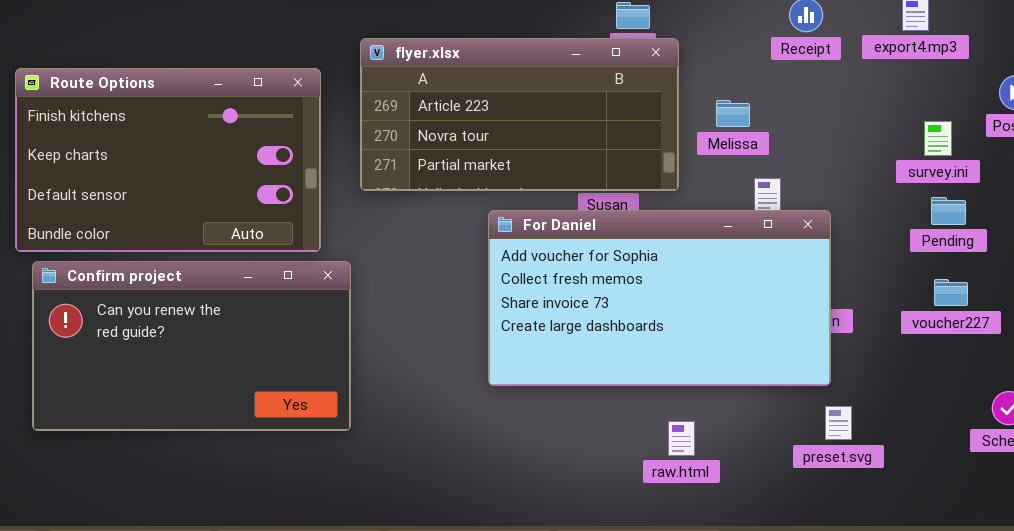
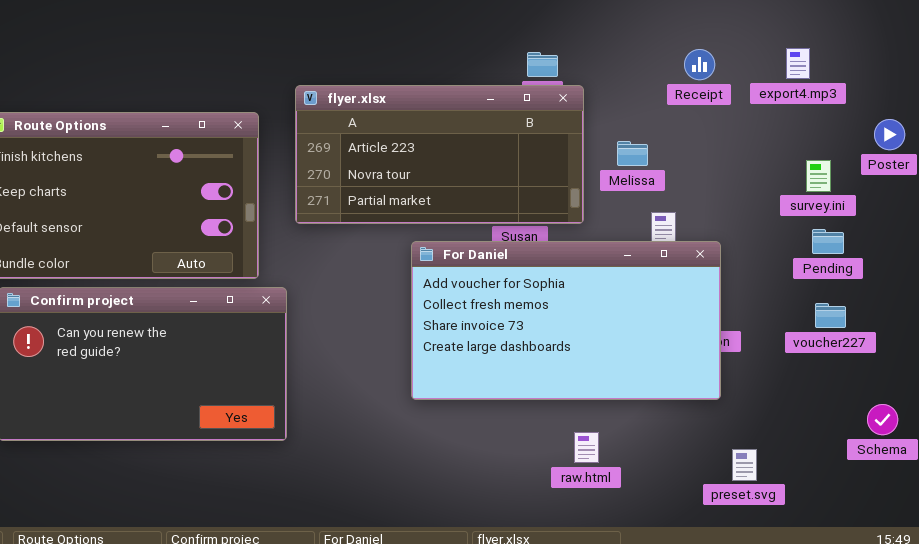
preset.svg: [825,406,852,440] -> [732,449,757,481], moved

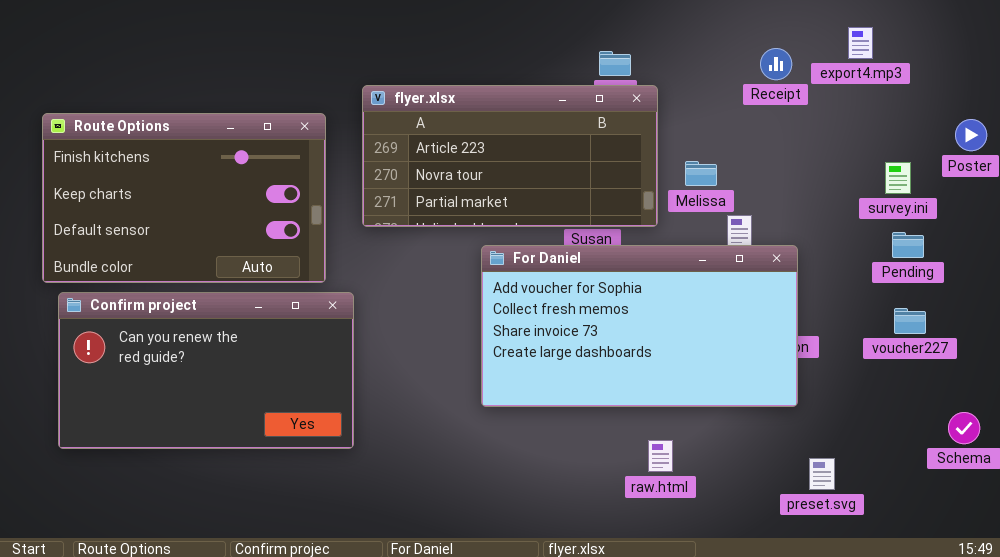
export4.mp3: [786,48,810,79] -> [848,27,873,59], moved
Melissa: [617,141,648,166] -> [685,161,717,186], moved

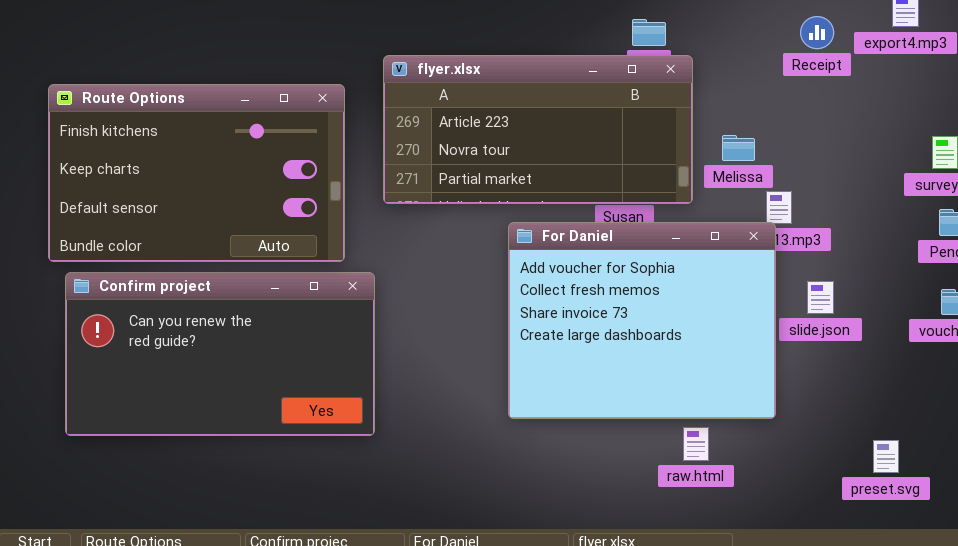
For Daniel: [481,245,798,407] -> [508,222,776,419], resized
preset.svg: [809,458,835,490] -> [873,440,899,473], moved

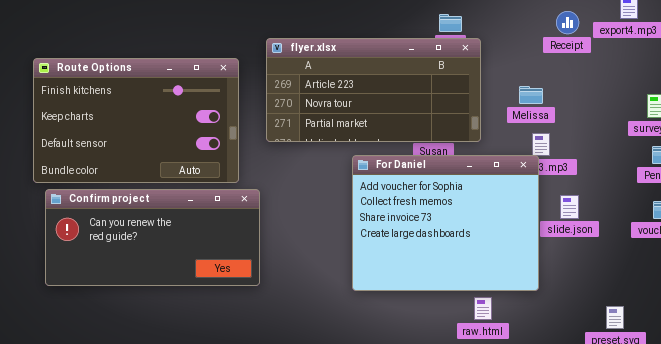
Melissa: [722,135,755,161] -> [519,86,543,104], moved
Confirm project: [65,272,375,436] -> [45,189,260,286], resized

